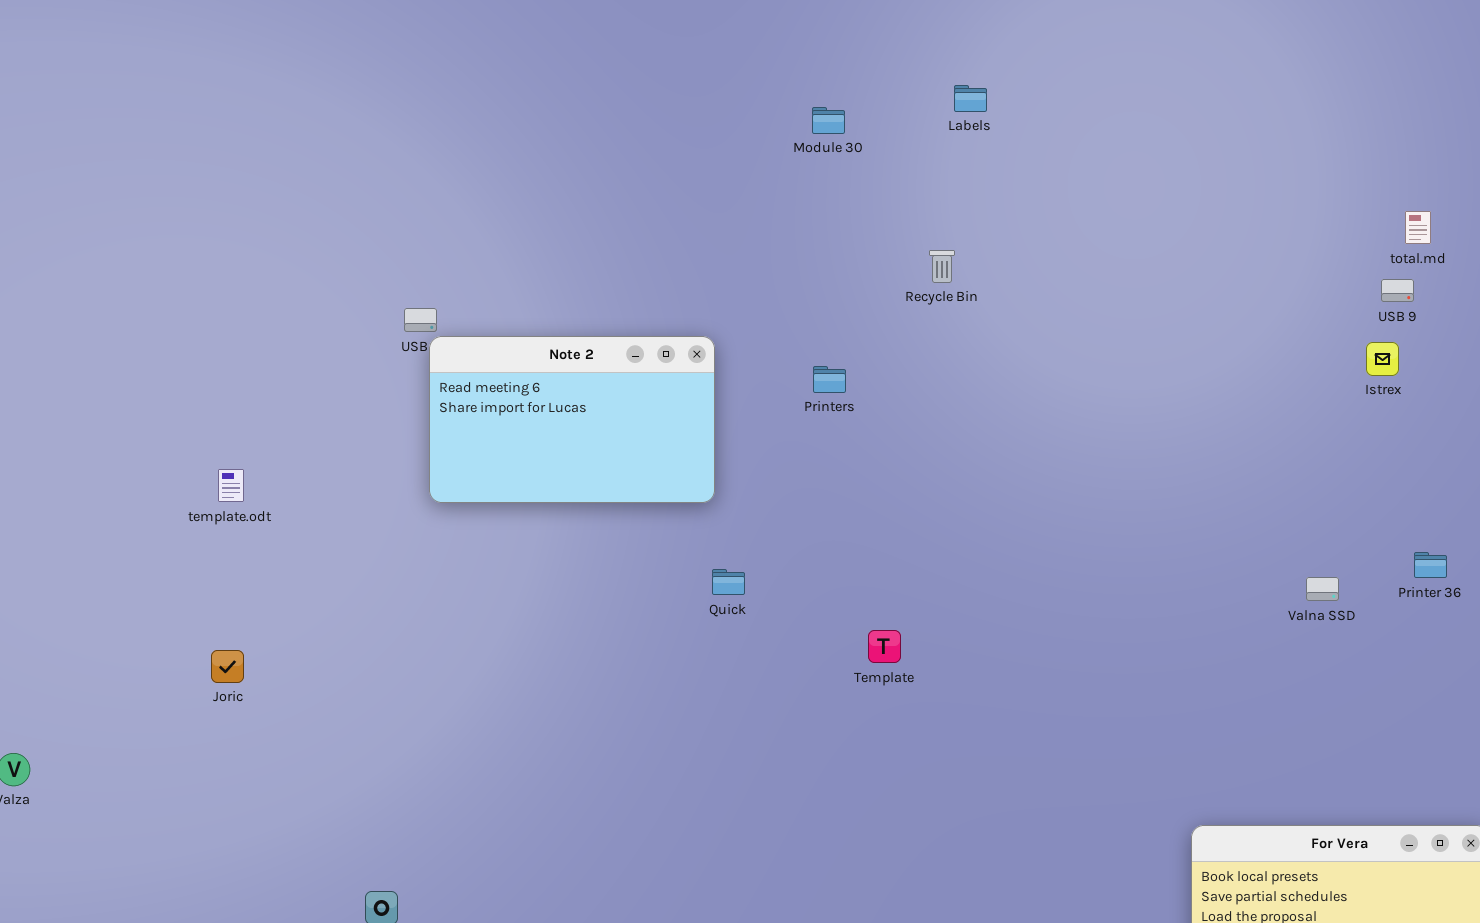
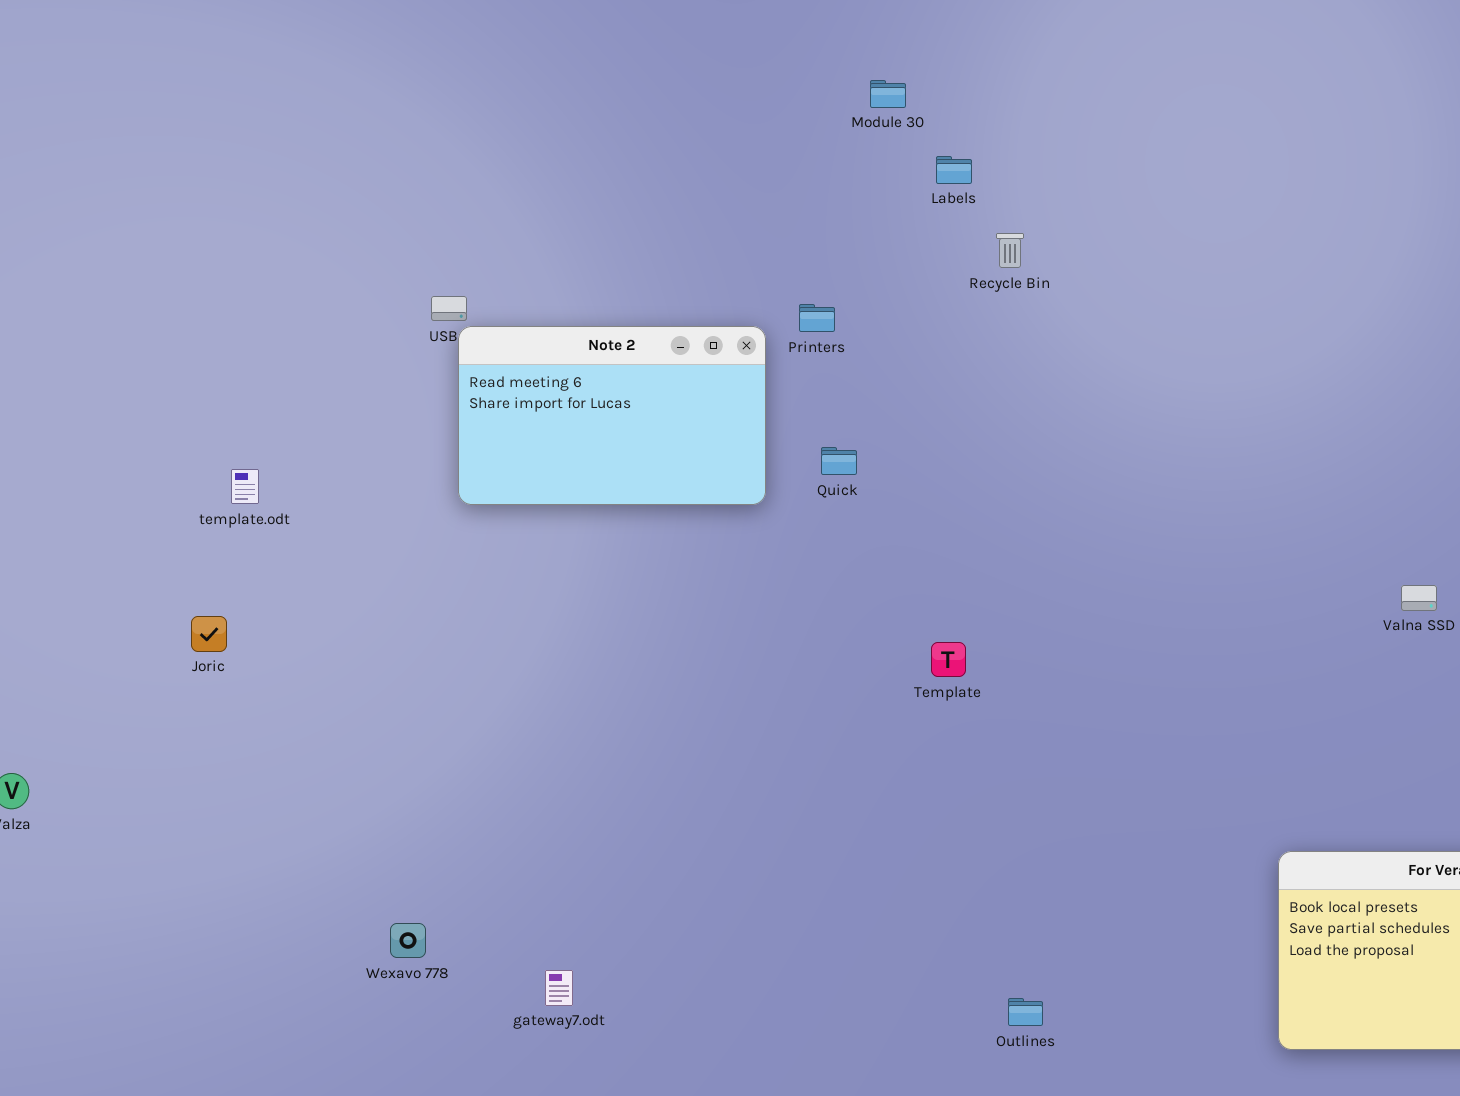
Labels: [954,85,987,112] -> [936,156,972,184], moved
Printers: [813,366,846,393] -> [799,304,835,332], moved
Quick: [712,569,745,595] -> [821,447,857,475], moved
Joric: [211,650,244,683] -> [191,616,227,652], moved

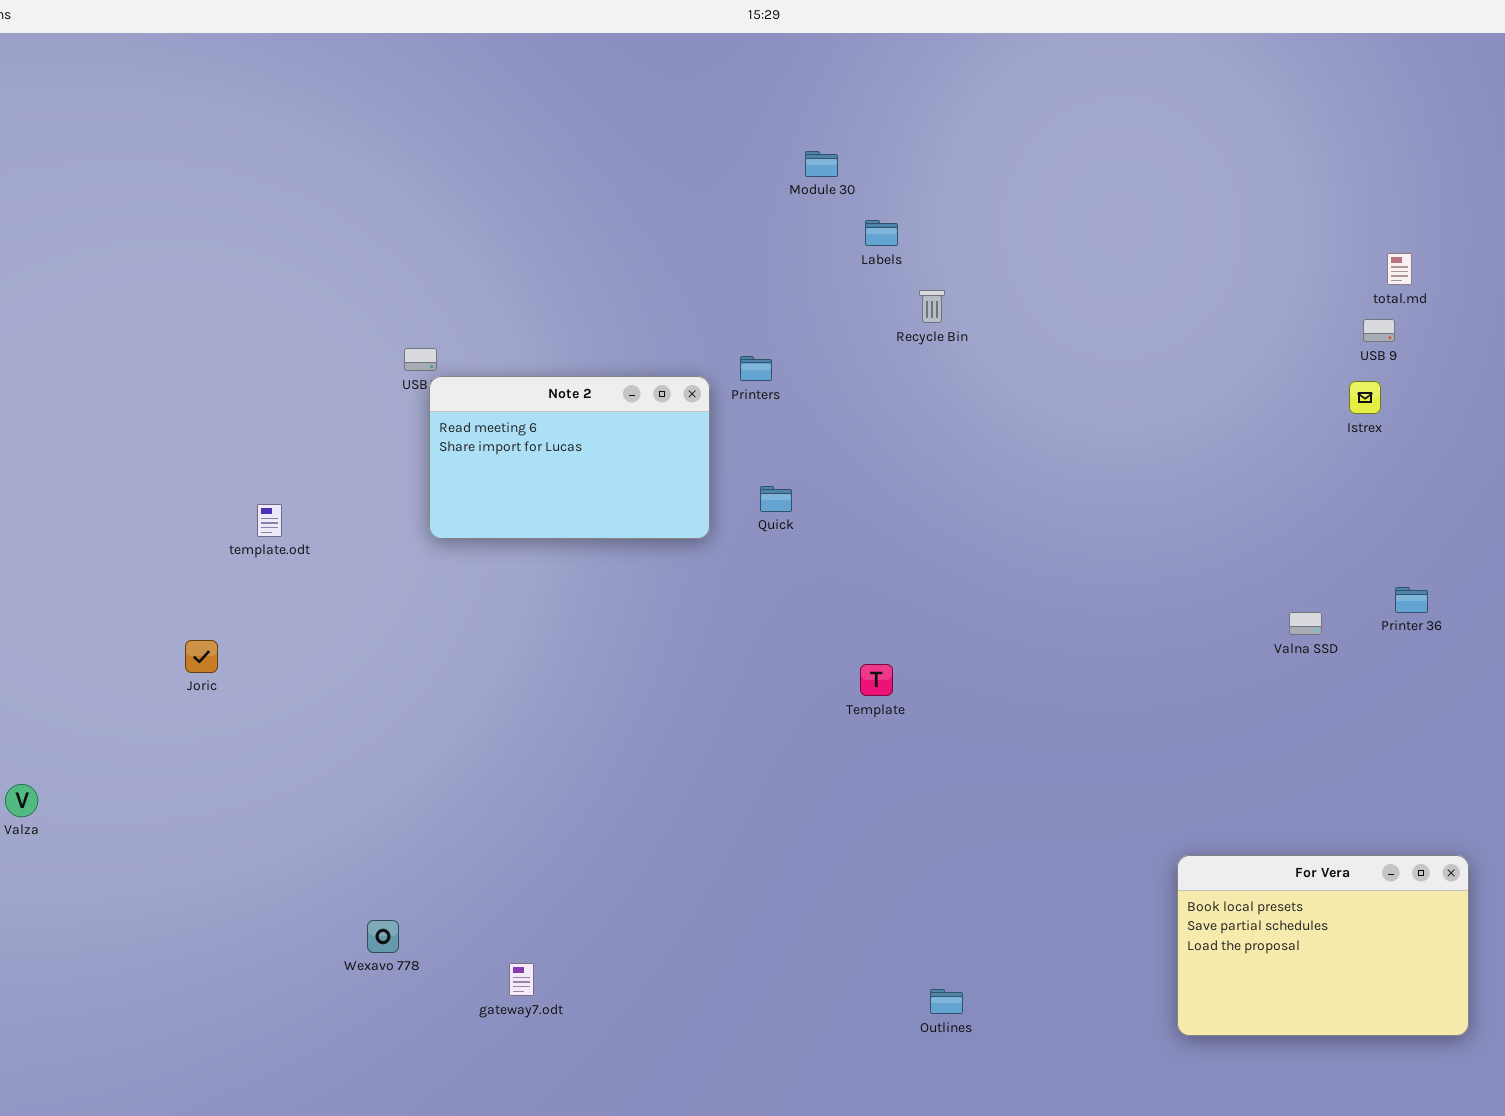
template.odt: [231,469,259,504] -> [257,504,282,537], moved

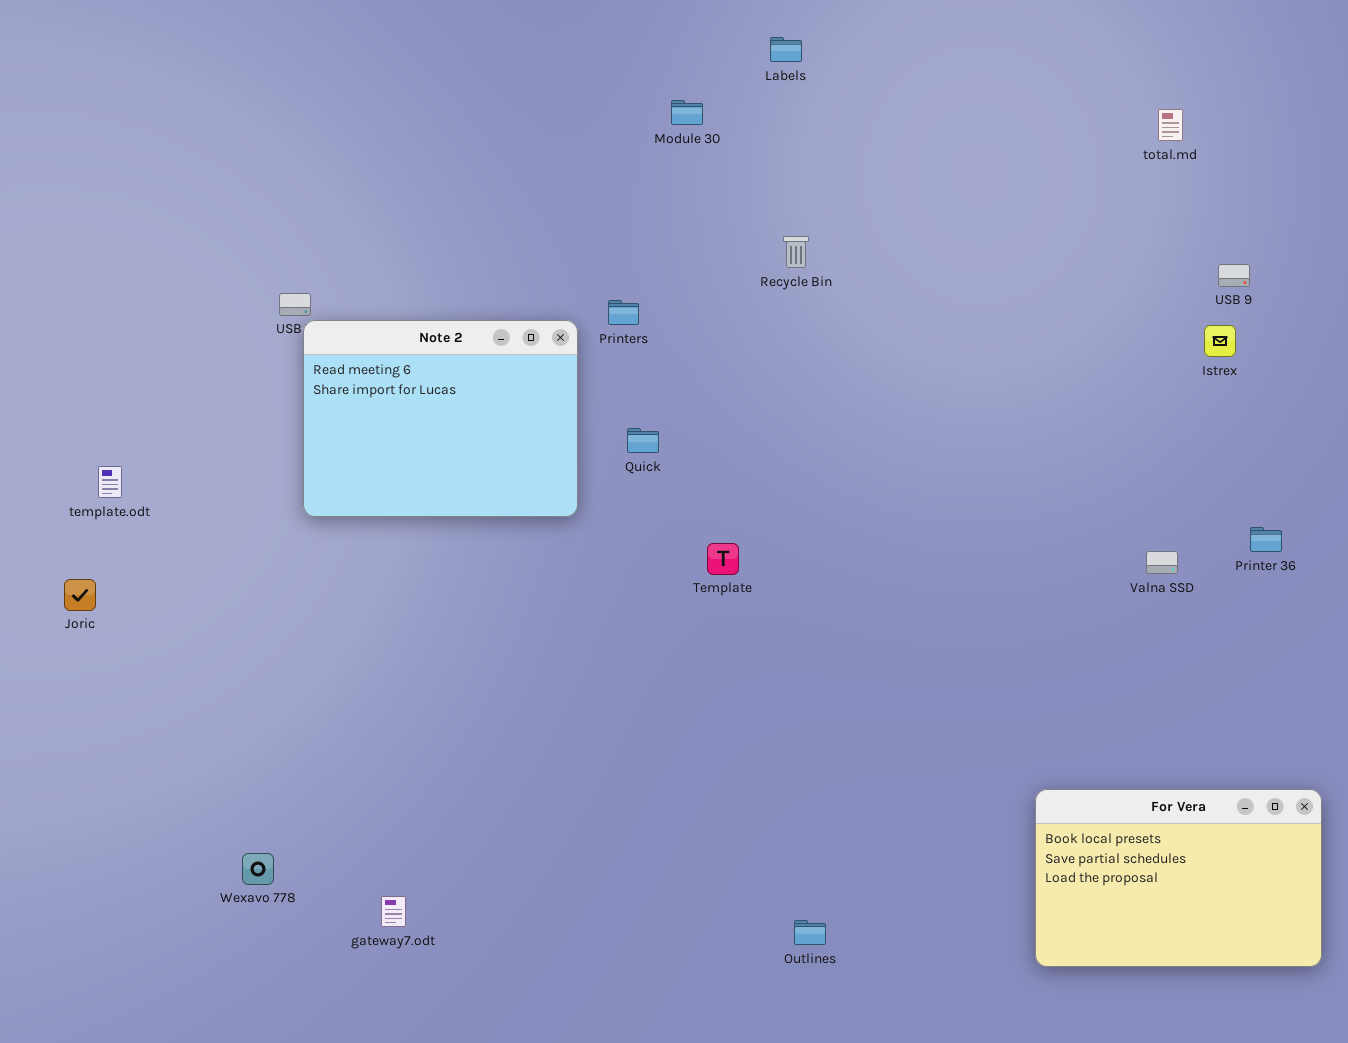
Labels: [865,220,898,246] -> [770,37,802,62], moved
total.md: [1387,253,1412,285] -> [1158,109,1183,141], moved
Note 2: [429,376,710,539] -> [303,320,578,517], resized
template.odt: [257,504,282,537] -> [98,466,122,498], moved
Template: [860,664,893,696] -> [707,543,739,575], moved

